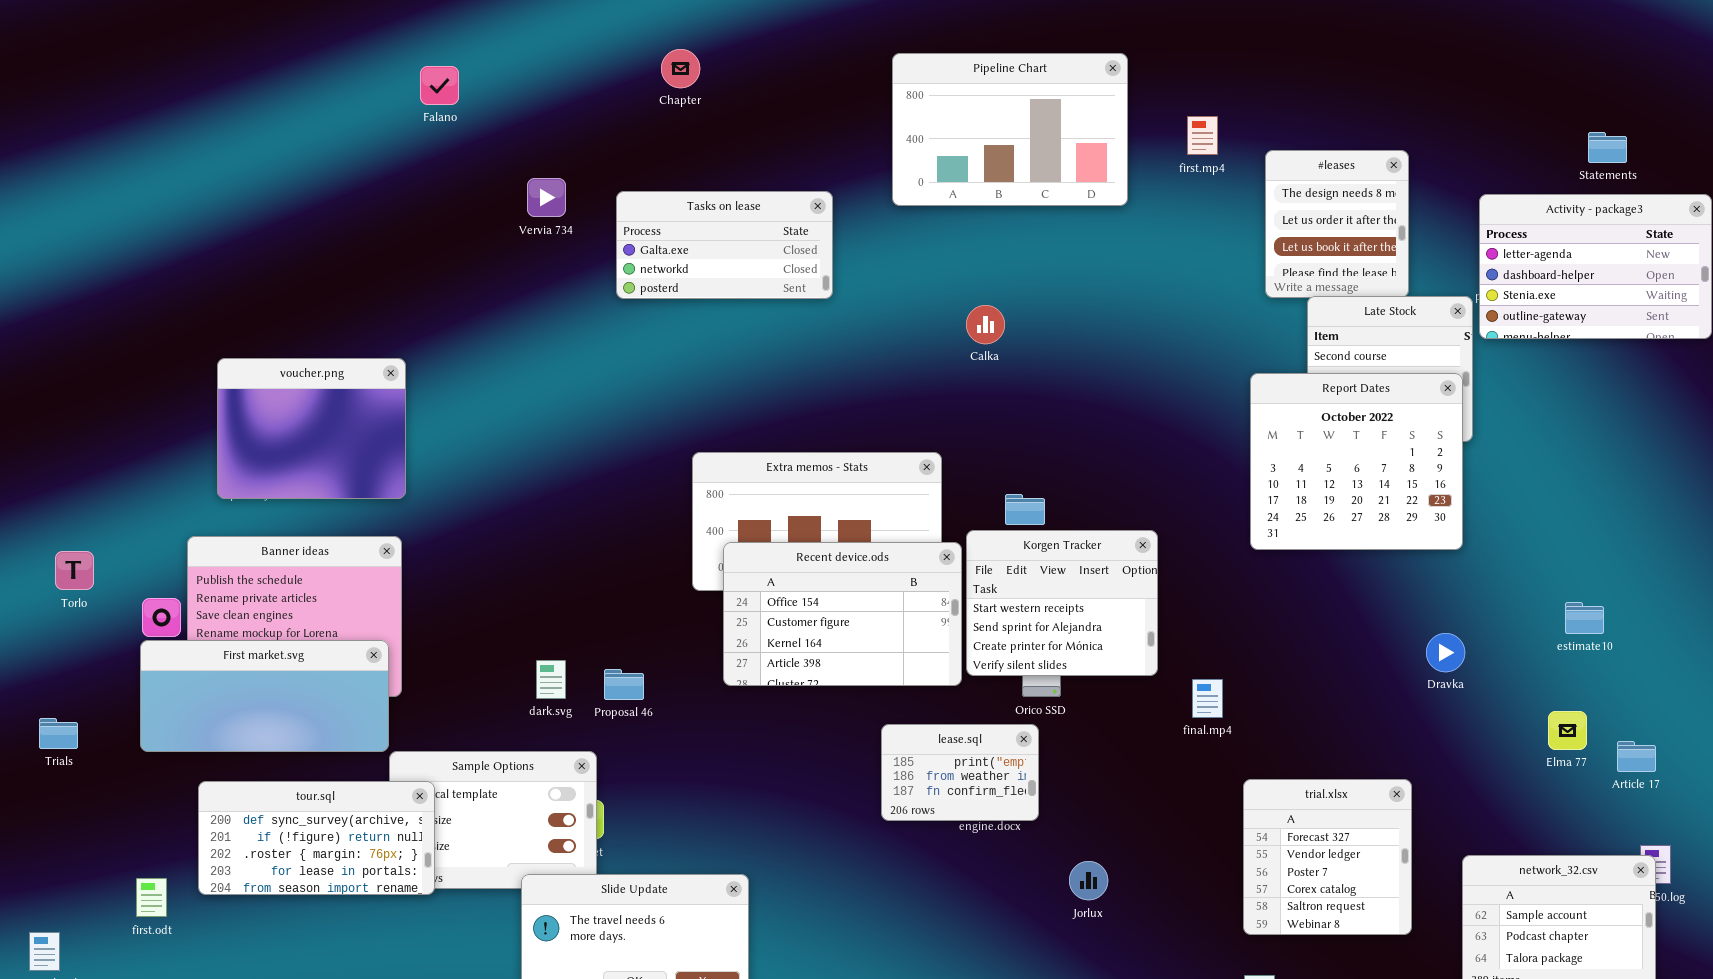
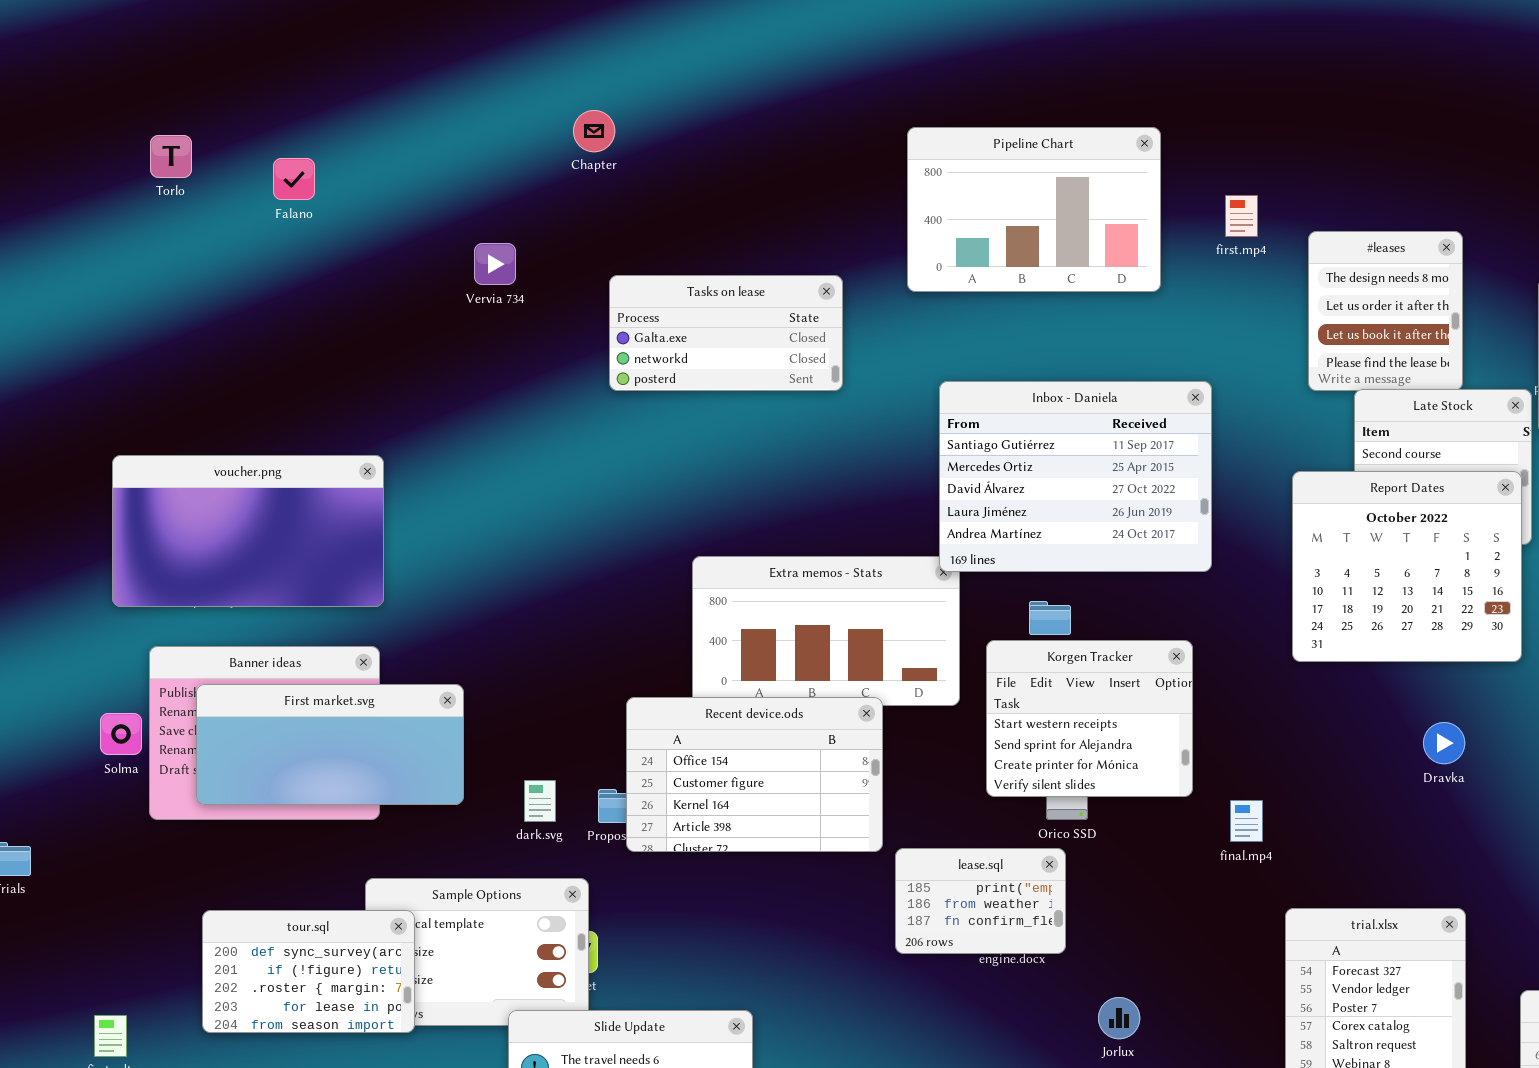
Chapter: [661,49,700,88] -> [573,110,615,152], moved
Falano: [420,66,459,105] -> [273,158,315,200], moved
Vervia 734: [527,178,566,217] -> [474,243,516,285], moved
Inbox - Daniela: none -> [939,381,1212,572], opened
voucher.png: [217,358,406,499] -> [112,455,384,607], resized
Recent device.ods: [723,542,962,686] -> [626,697,883,852], moved
Torlo: [55,551,94,590] -> [150,135,192,178], moved
Dravka: [1426,633,1465,672] -> [1423,722,1465,764], moved
First market.svg: [140,640,389,752] -> [196,684,464,805], moved
tour.sql: [198,781,435,895] -> [202,910,415,1033], resized

